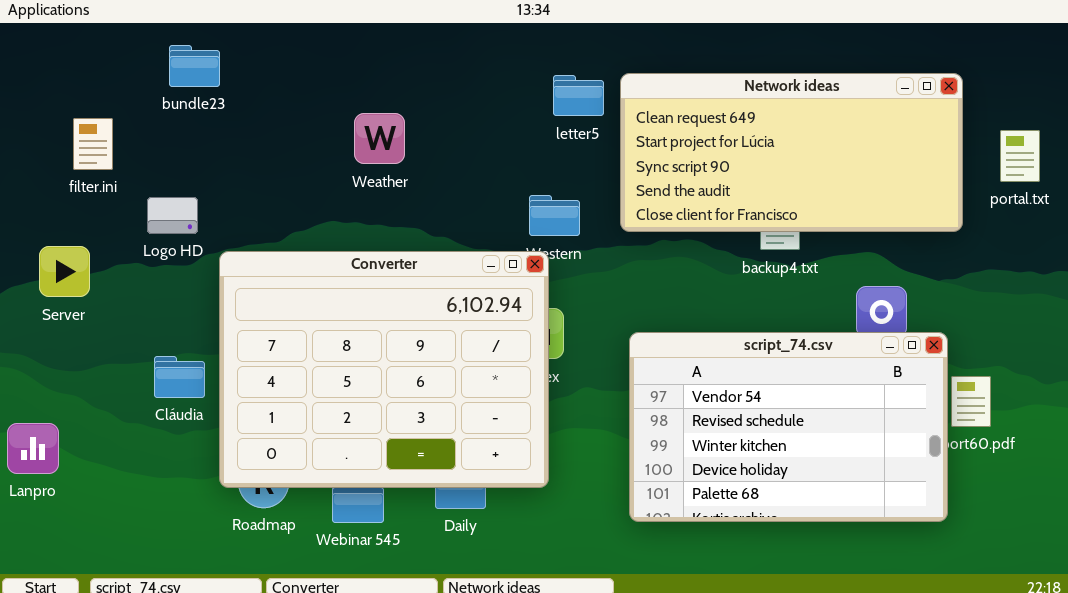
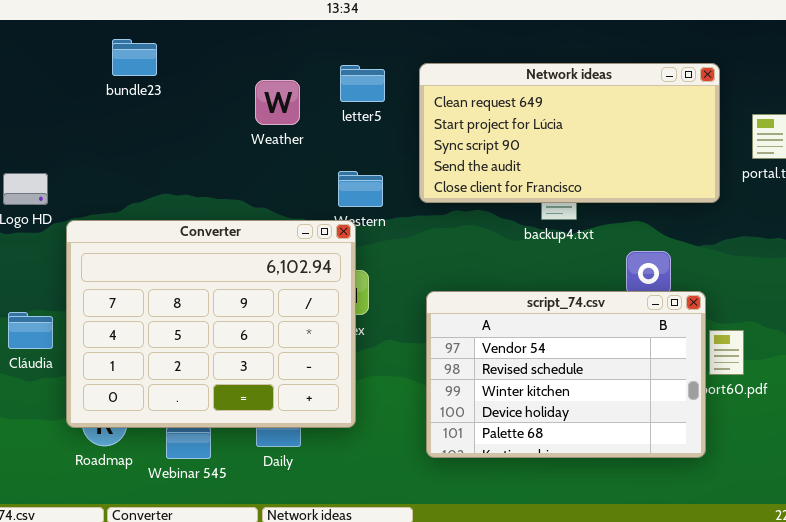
bundle23: [169,45,220,87] -> [112,39,157,76], moved
letter5: [553,75,604,116] -> [340,65,385,102], moved
Weather: [354,113,405,164] -> [255,80,300,125], moved

